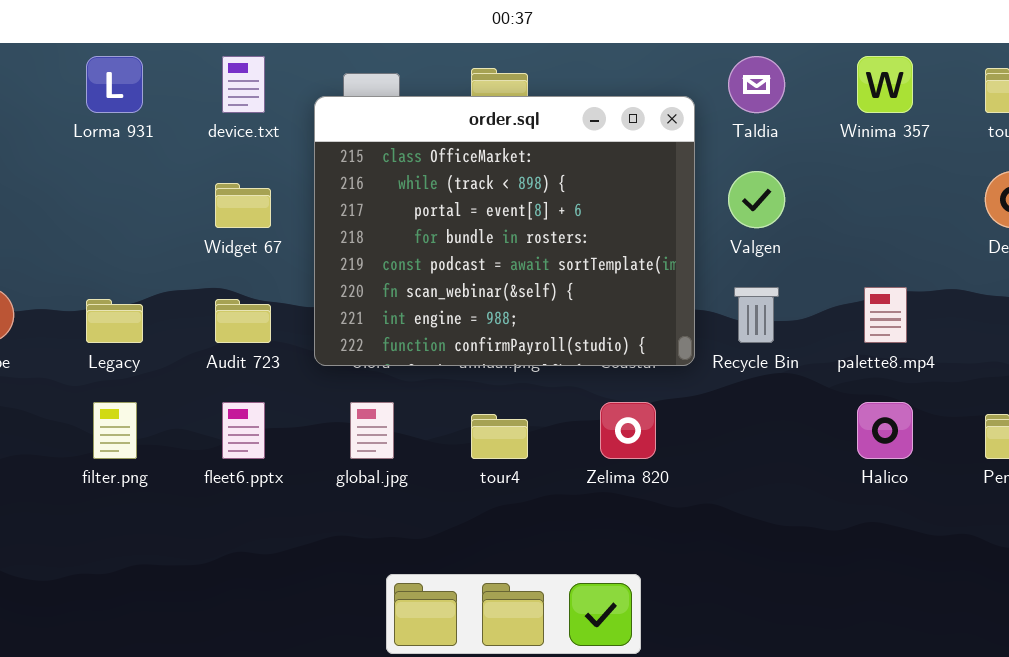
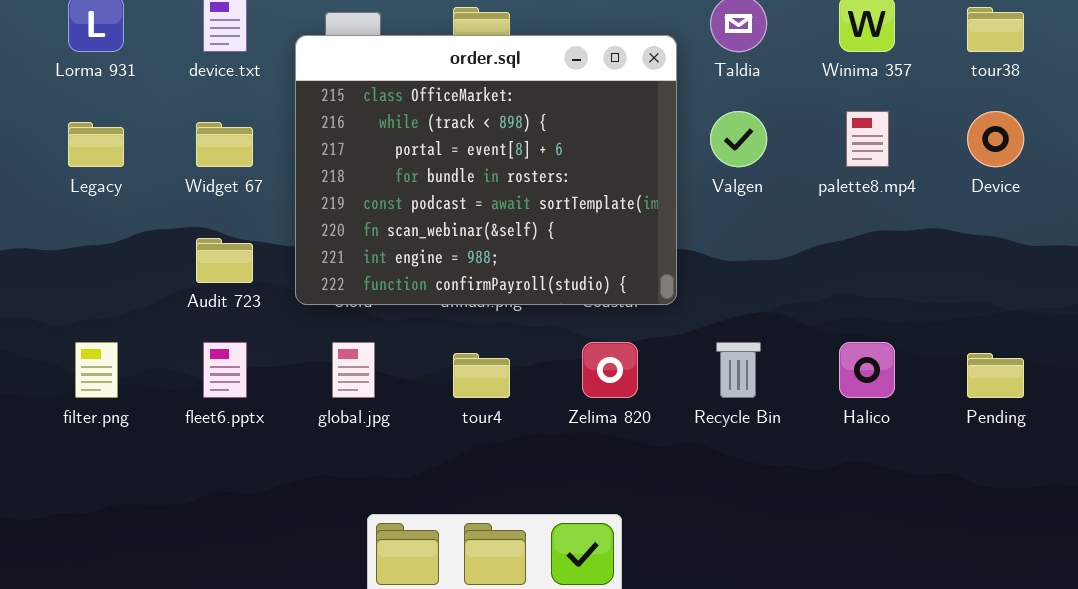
Recycle Bin: [734,287,779,343] -> [716,342,761,398], moved
palette8.mp4: [864,287,907,343] -> [846,111,889,167], moved
Legacy: [86,299,143,343] -> [68,122,124,167], moved

